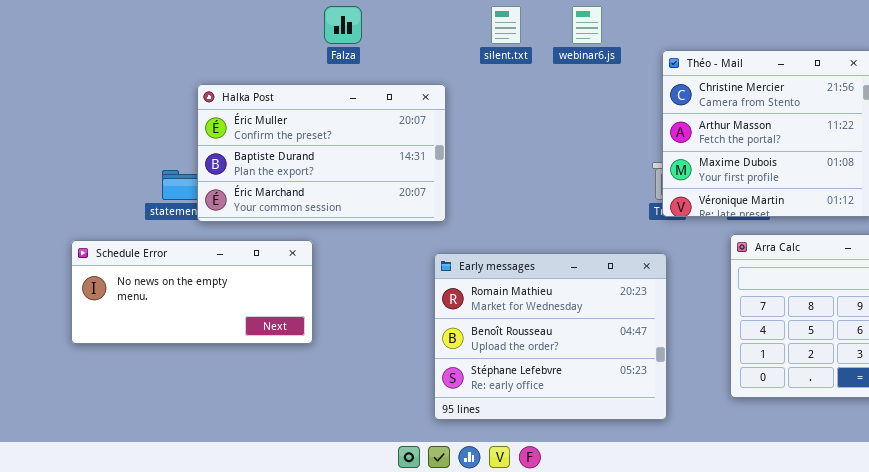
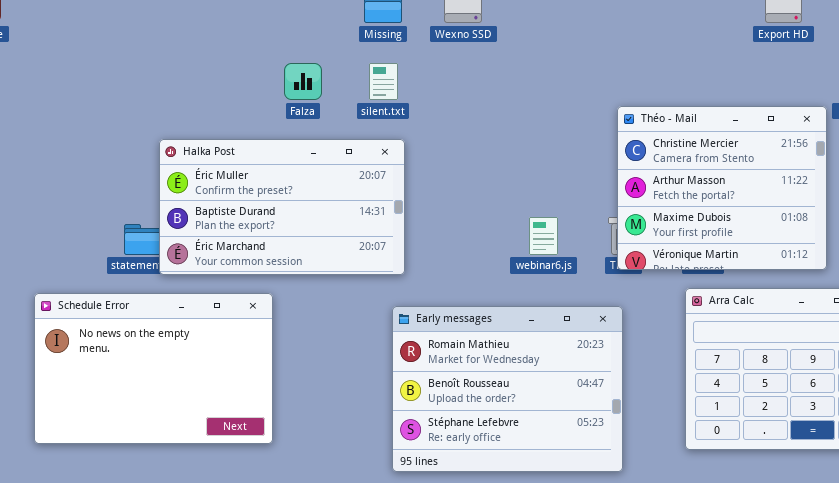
silent.txt: [491,6,521,44] -> [369,63,398,100], moved
webinar6.js: [572,6,602,44] -> [529,217,558,255], moved
Schedule Error: [71,240,313,344] -> [34,293,273,444], resized

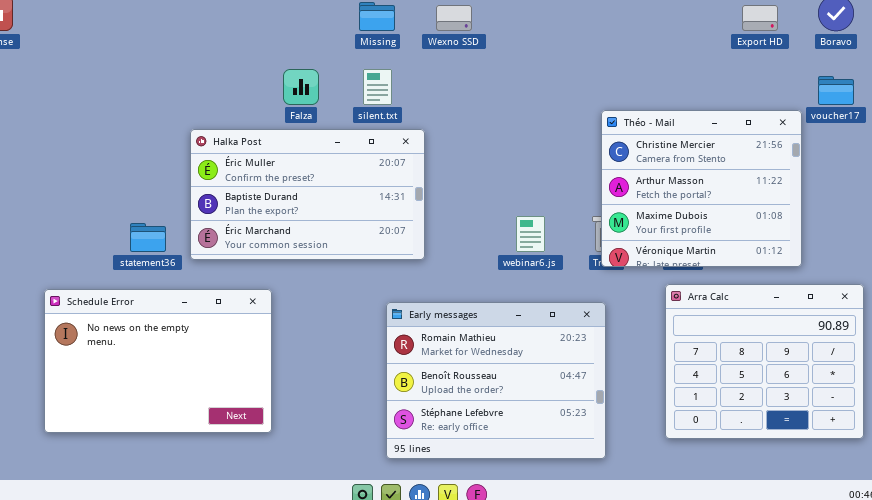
Halka Post: [159,139,405,275] -> [190,129,425,260], moved

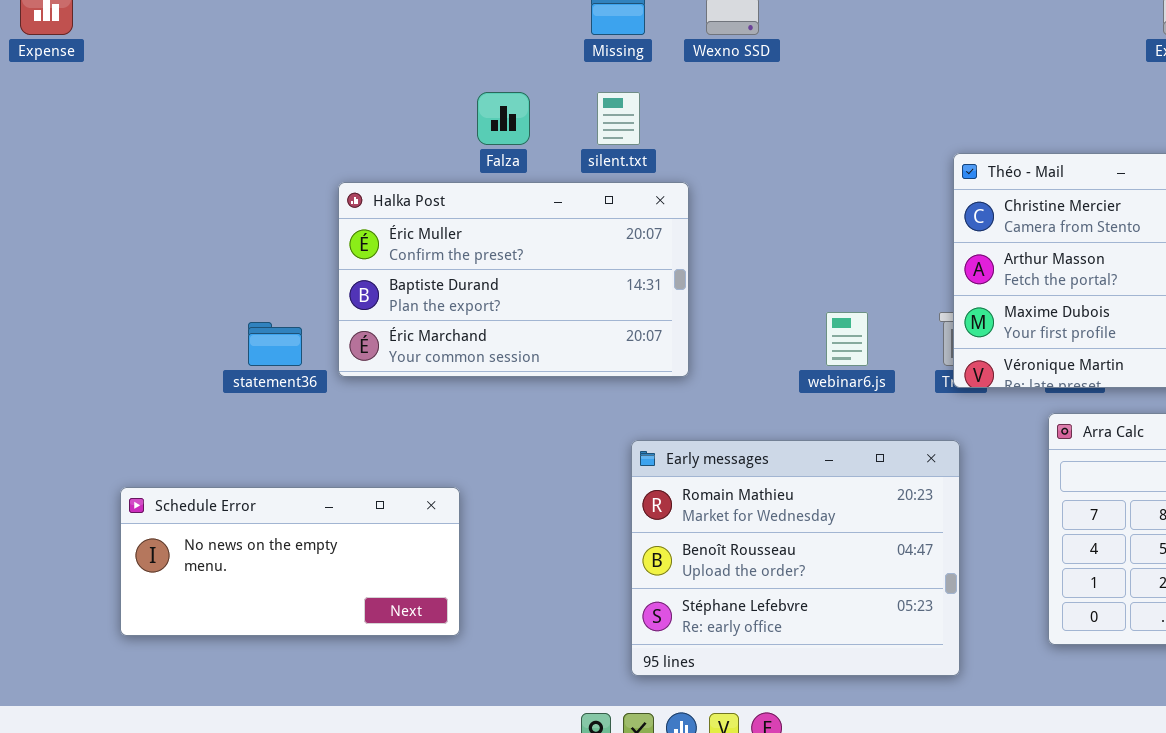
Schedule Error: [44,289,272,433] -> [120,487,460,636], resized

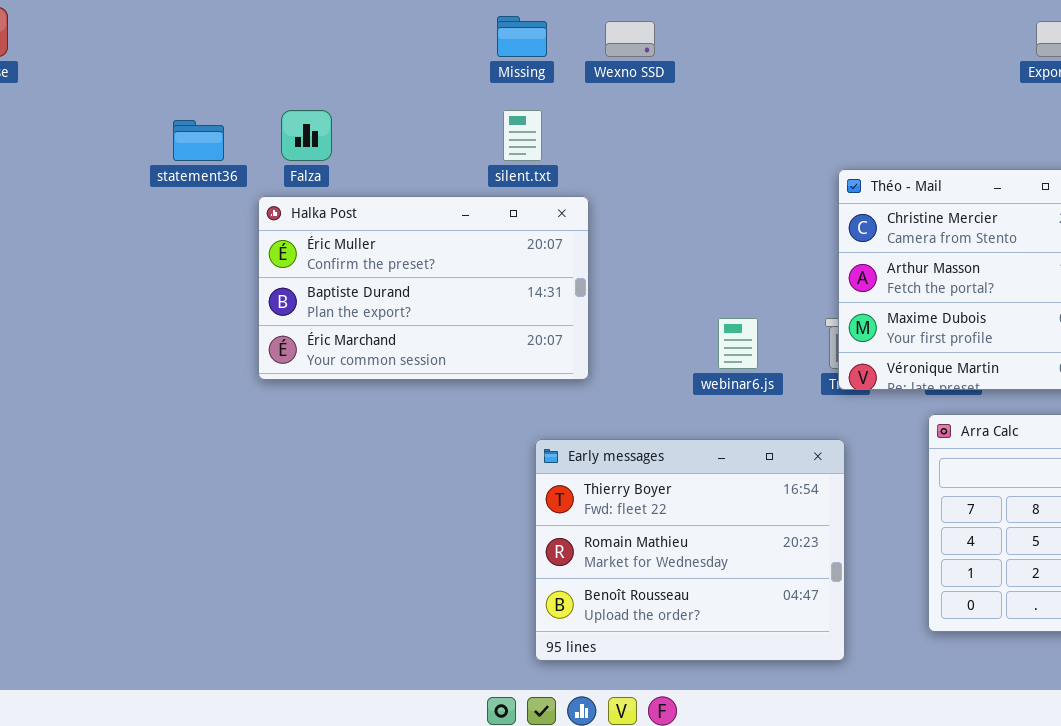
Falza: [477,92,530,145] -> [281,110,332,161], moved
statement36: [248,322,302,366] -> [173,120,224,161], moved
Early messages: [631,440,960,676] -> [535,439,845,661], scrolled up 1 row
Schedule Error: [120,487,460,636] -> none, closed

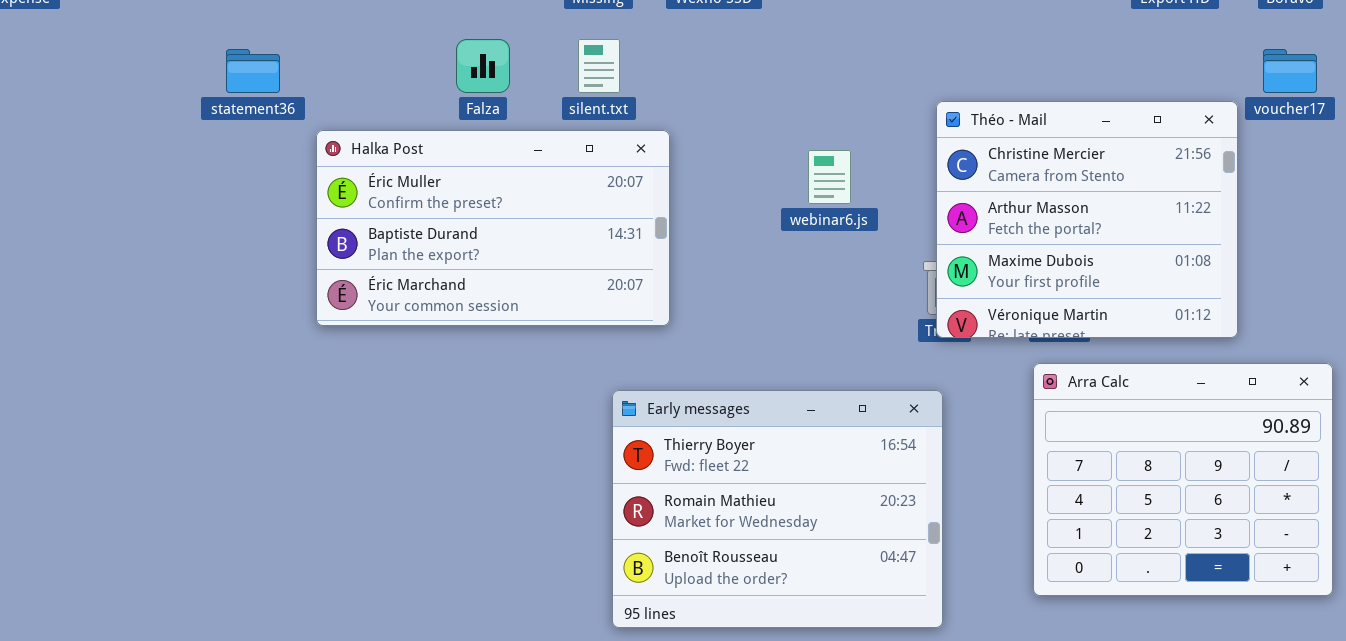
Falza: [281,110,332,161] -> [456,39,510,93], moved
webinar6.js: [718,318,758,369] -> [808,150,851,204], moved

